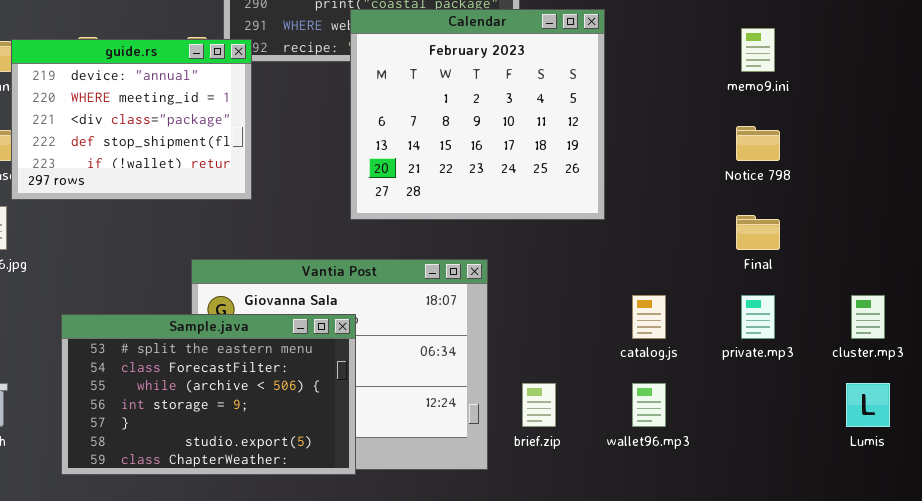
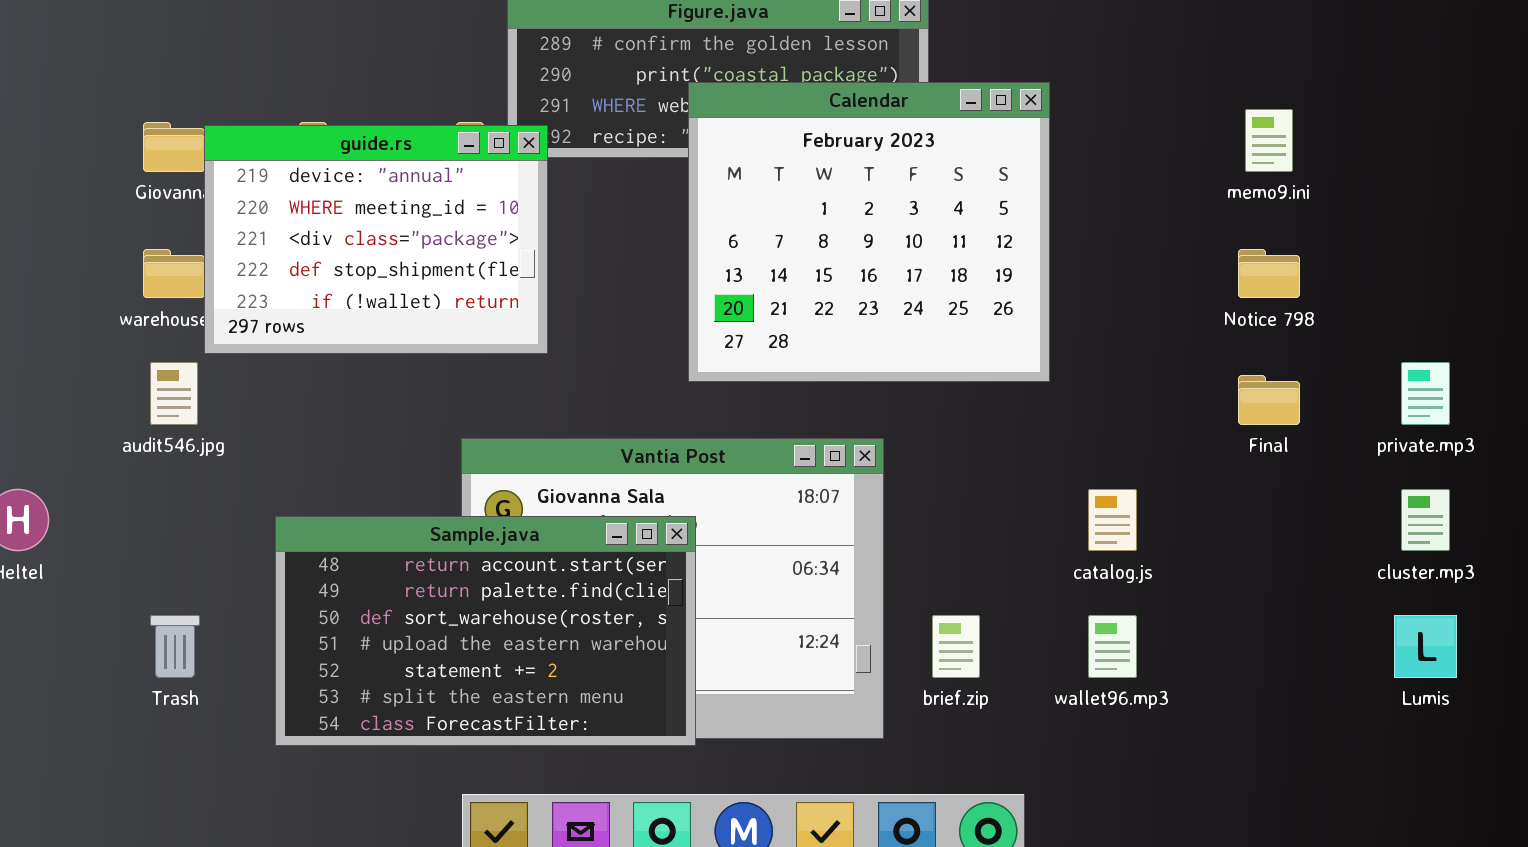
private.mp3: [741,295,775,339] -> [1401,362,1450,425], moved
Sample.java: [61,314,356,475] -> [275,516,696,746], scrolled up 5 rows

